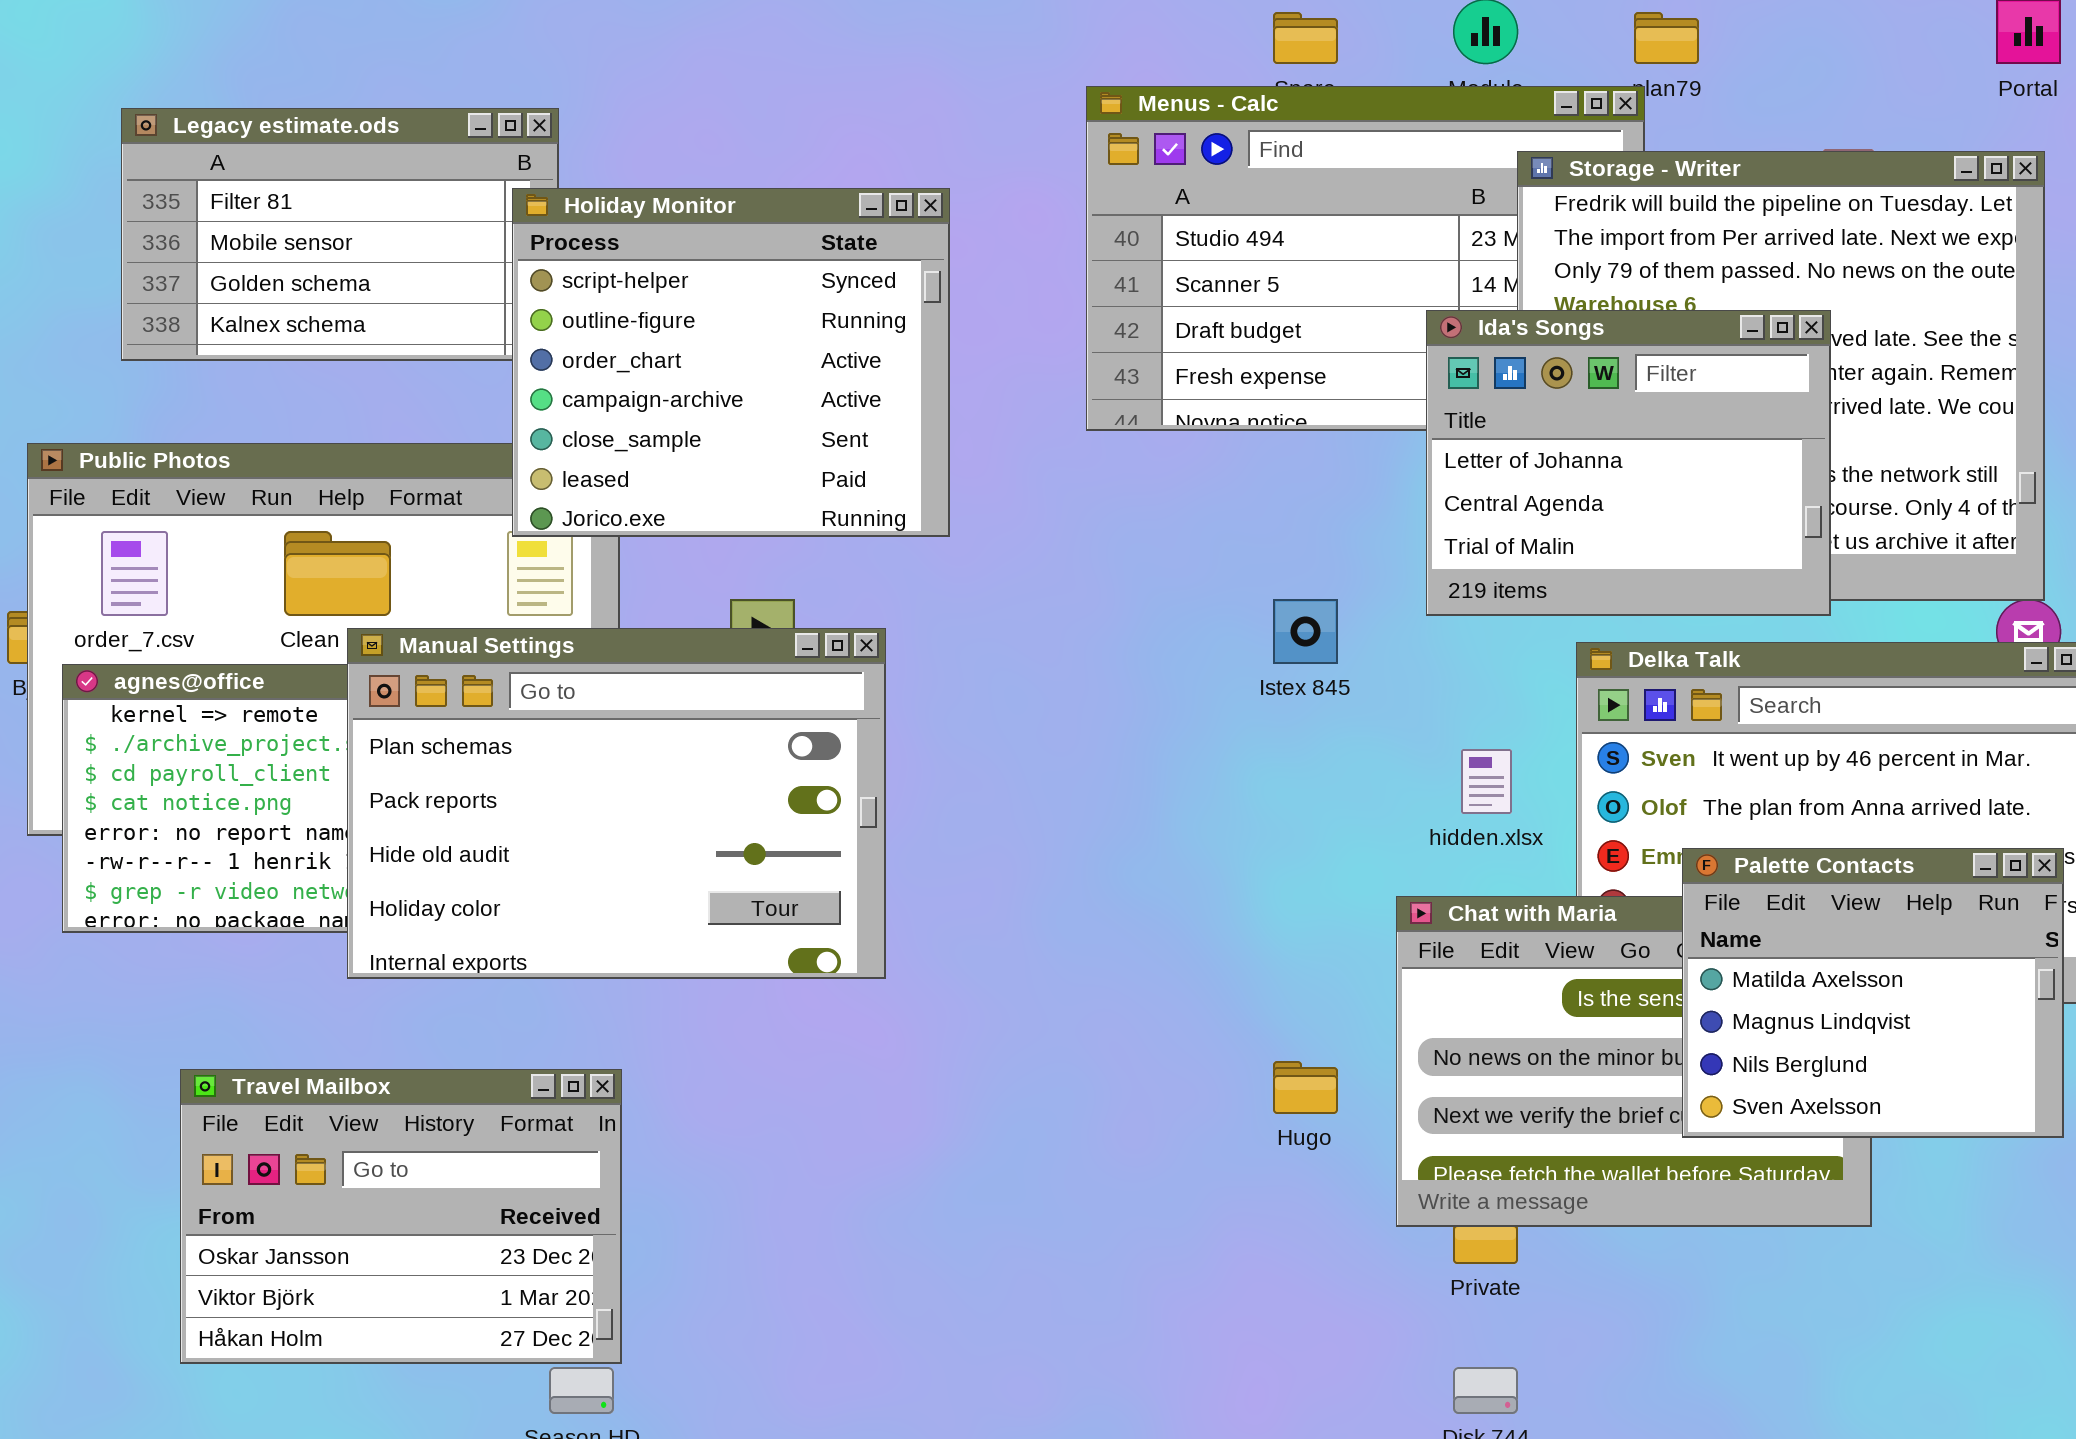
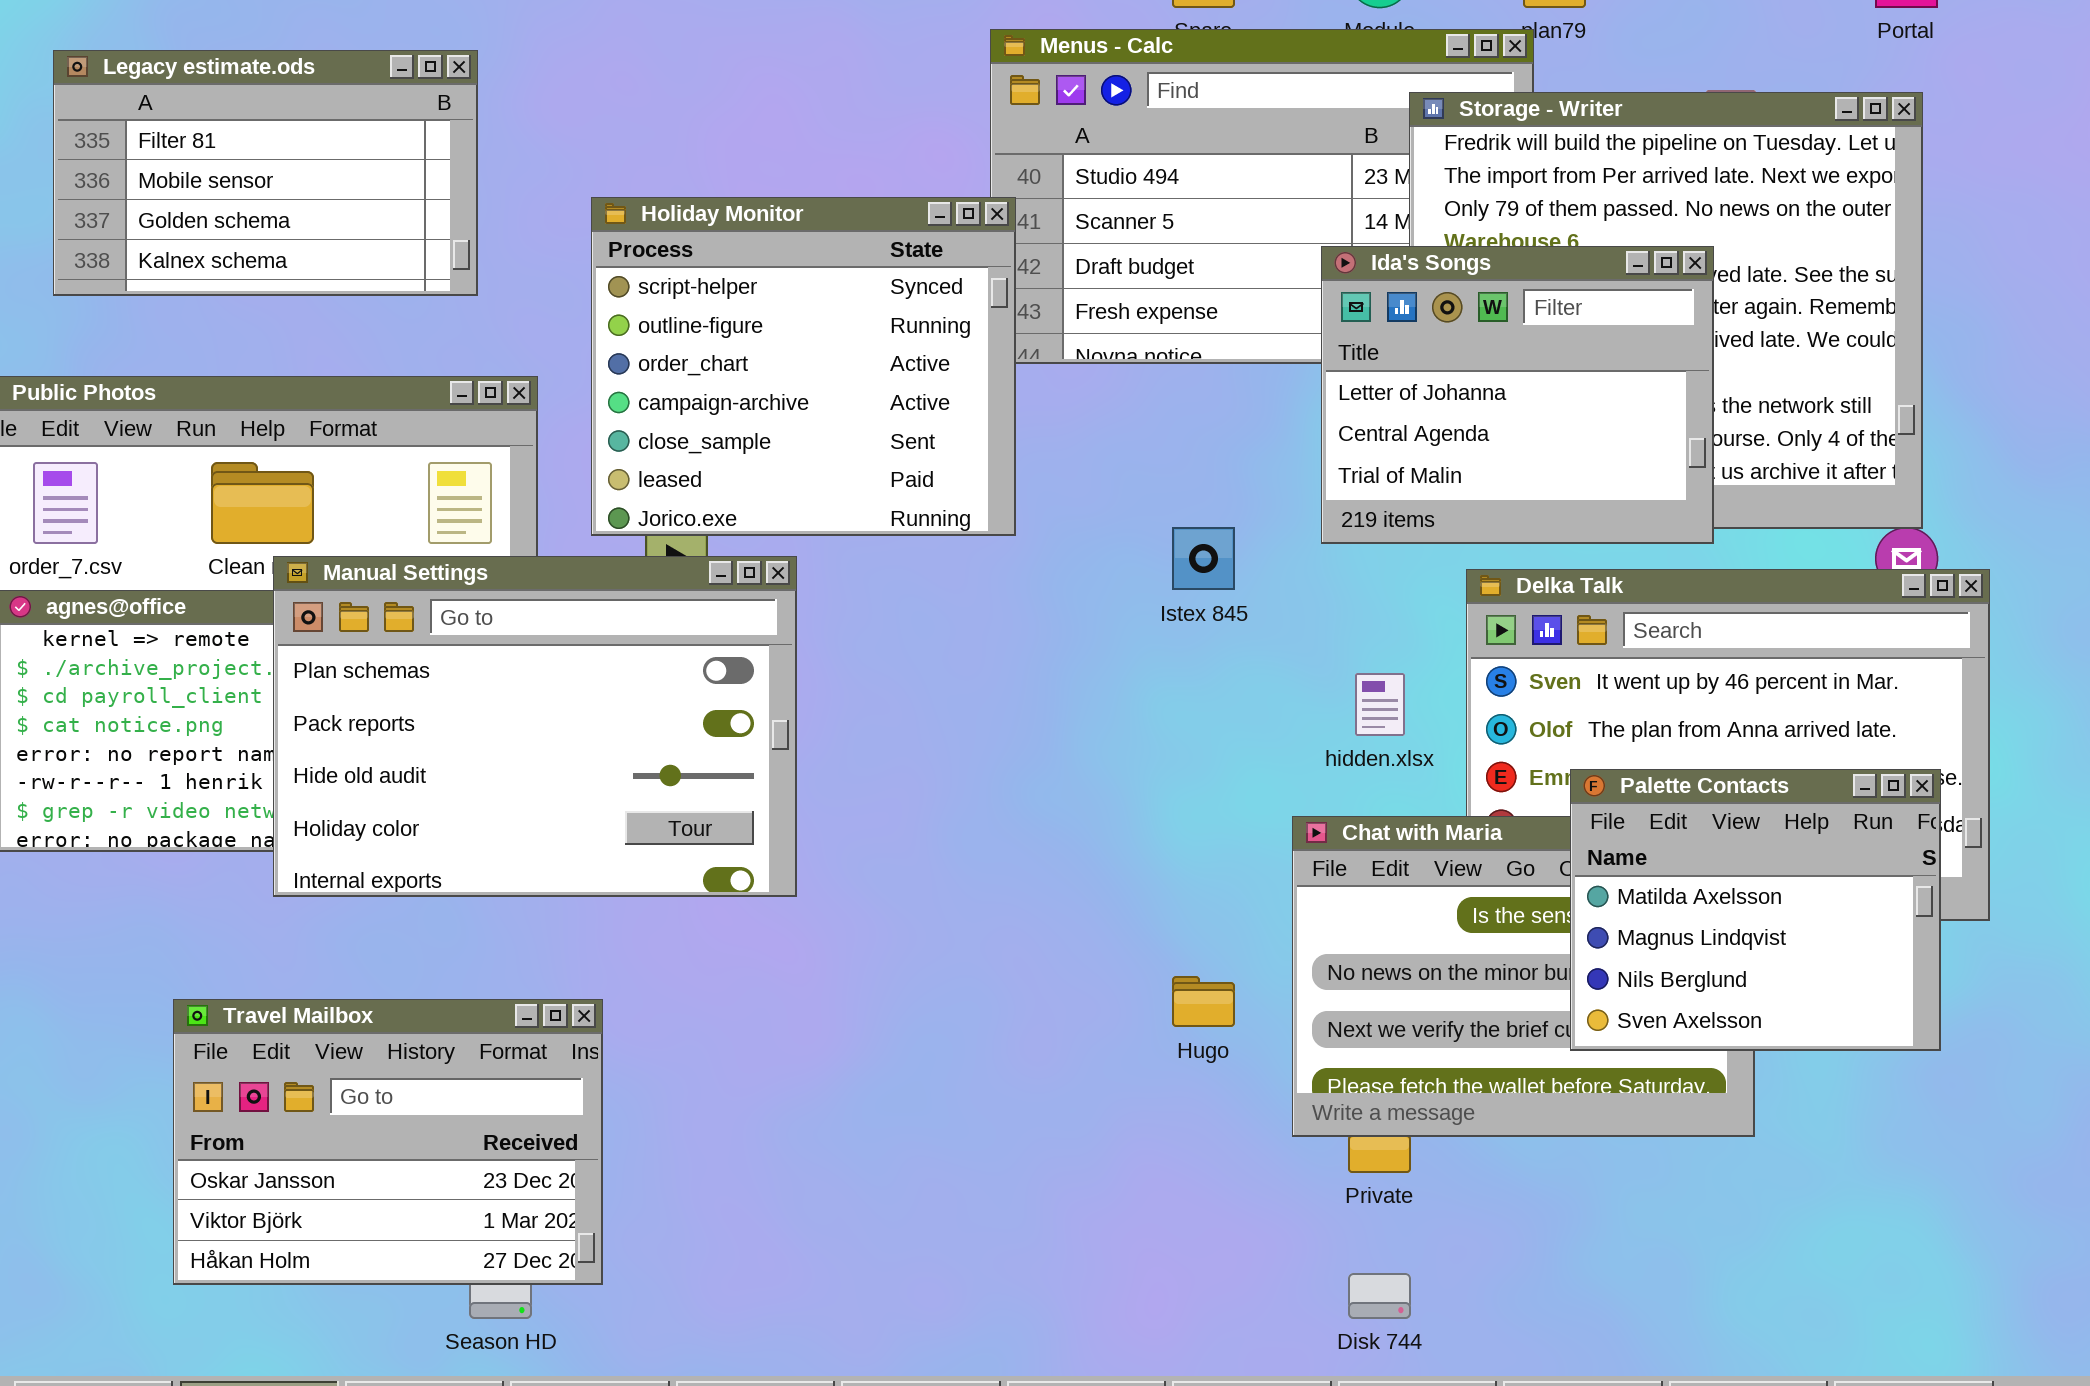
Holiday Monitor: [512,188,950,537] -> [591,197,1016,536], moved
Travel Mailbox: [180,1069,622,1364] -> [173,999,603,1285], moved

